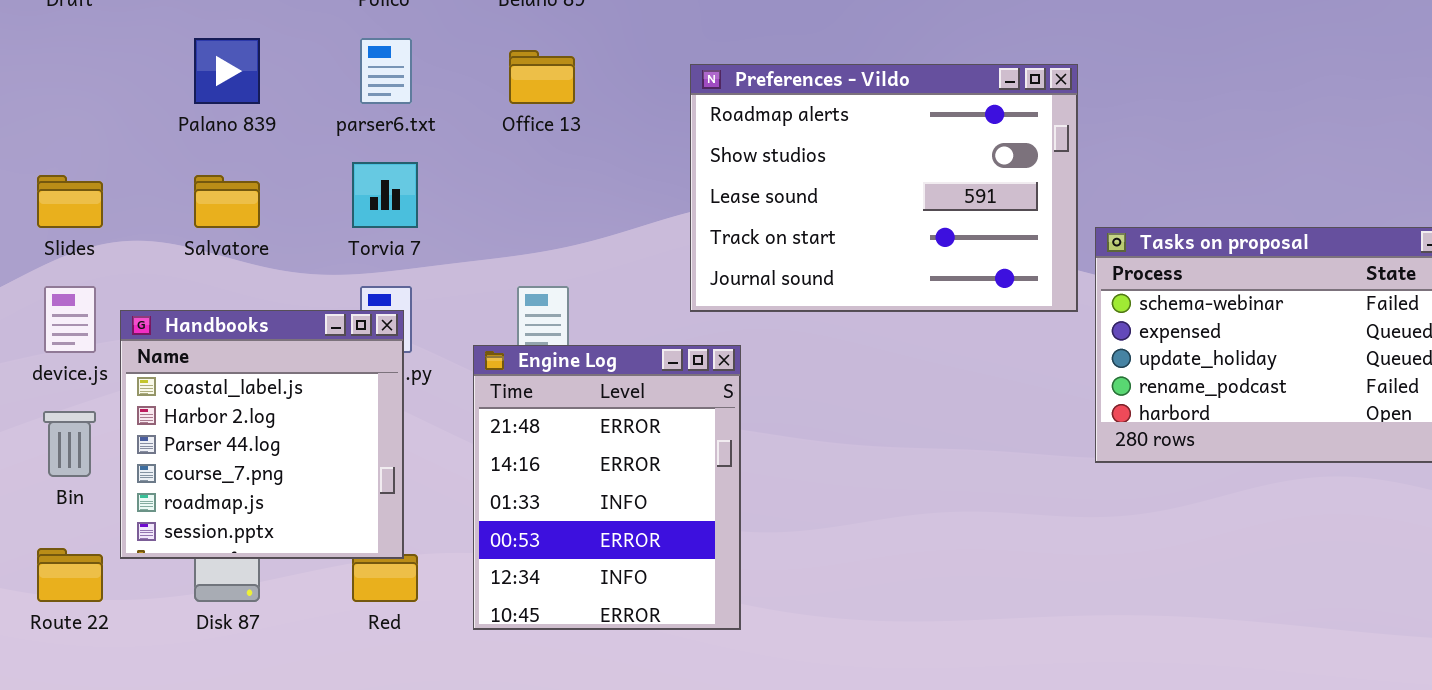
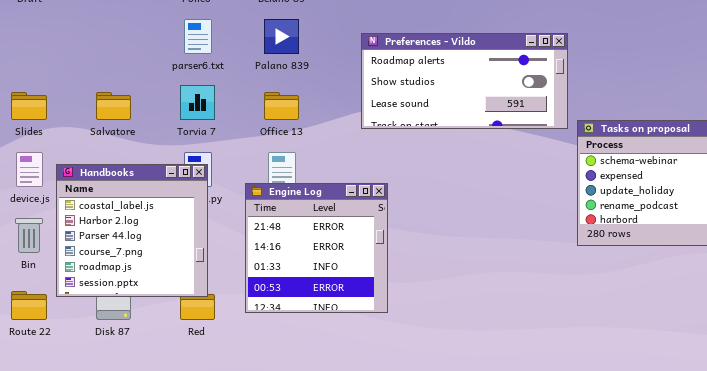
Palano 839: [194,38,260,104] -> [264,19,299,54], moved
Office 13: [509,50,575,104] -> [264,92,299,120], moved
Preferences - Vildo: [690,64,1078,312] -> [361,33,568,129], resized
Engine Log: [473,345,741,630] -> [245,183,388,313], resized

